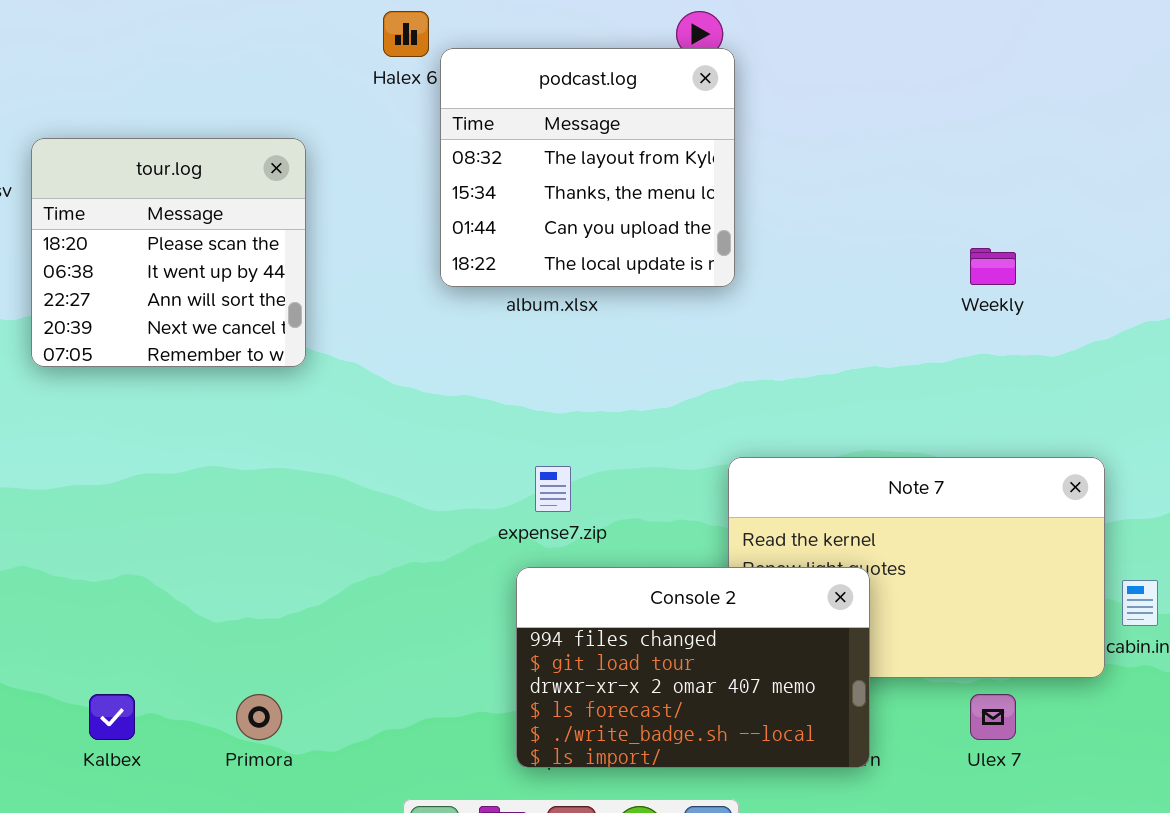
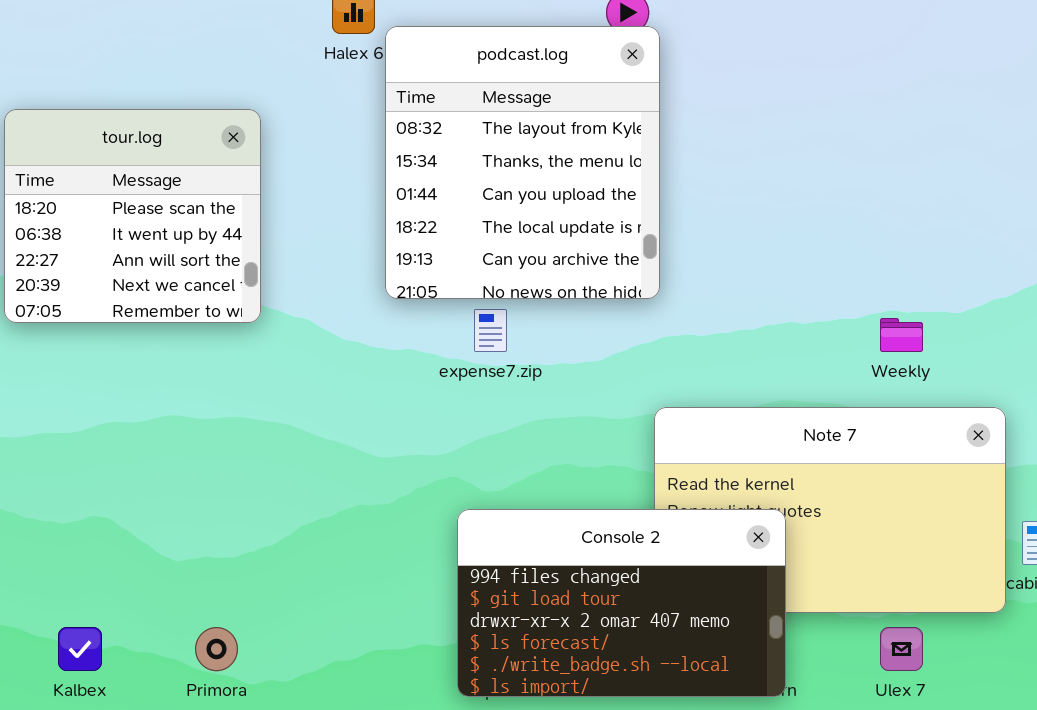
podcast.log: [440,48,735,287] -> [385,26,660,299], resized
Weekly: [970,248,1016,285] -> [880,318,923,352], moved
expense7.zip: [535,466,571,512] -> [474,309,507,352], moved

